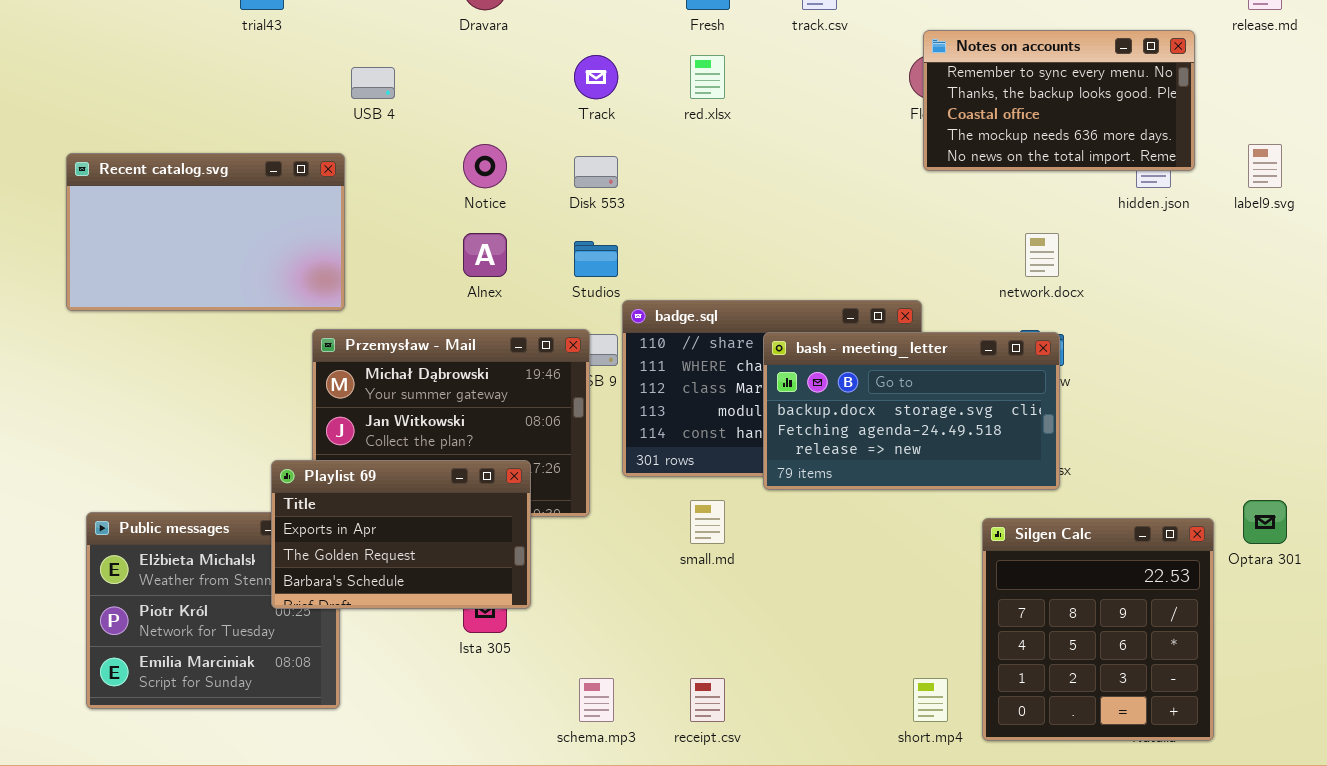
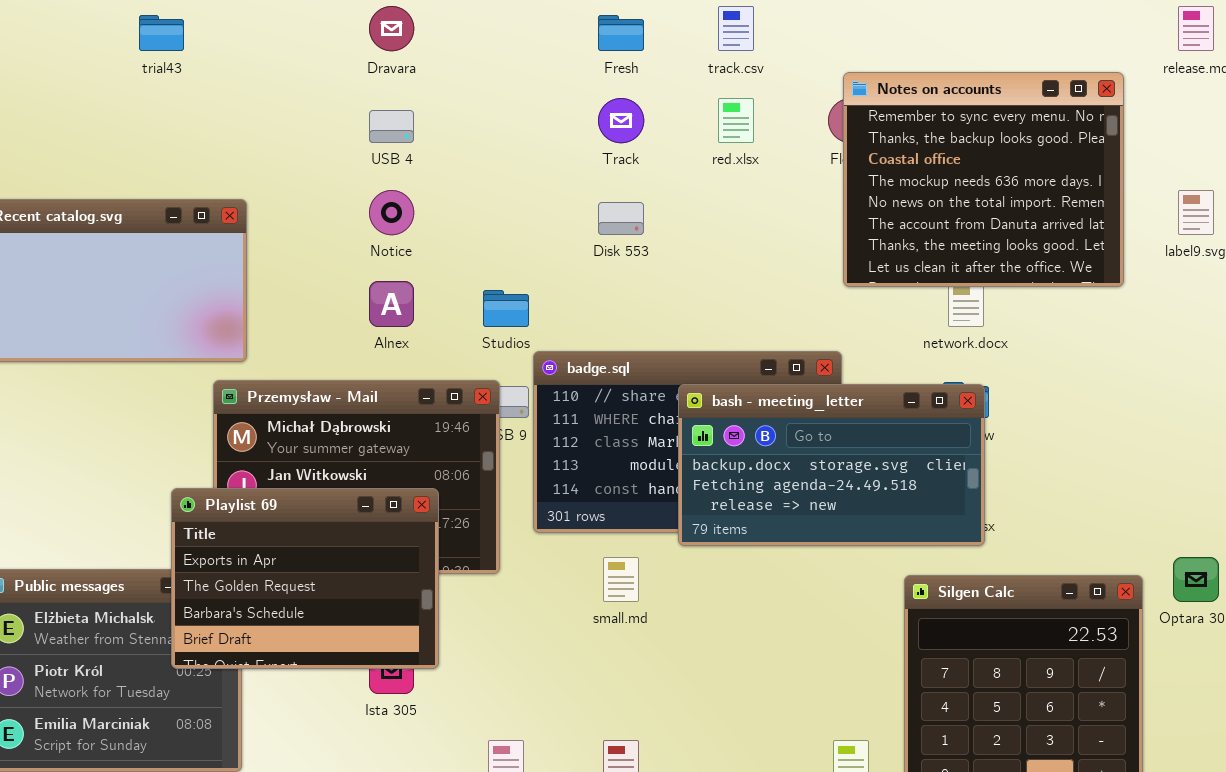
Notes on accounts: [923,30,1195,171] -> [843,72,1124,287], resized
Track: [574,55,618,99] -> [598,98,644,143], moved
red.xlsx: [690,55,725,99] -> [718,98,754,143], moved
USB 4: [351,67,395,99] -> [369,110,414,143], moved
Disk 553: [574,156,618,188] -> [598,202,644,235], moved
Playlist 69: [271,460,531,609] -> [171,488,439,669], resized

